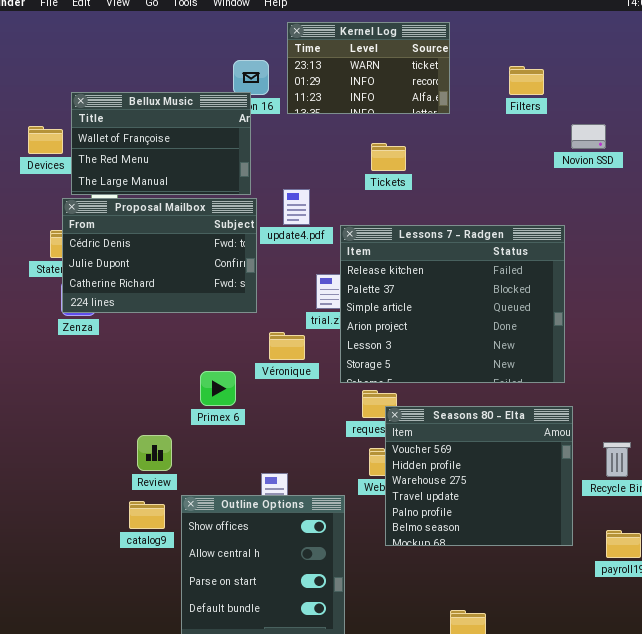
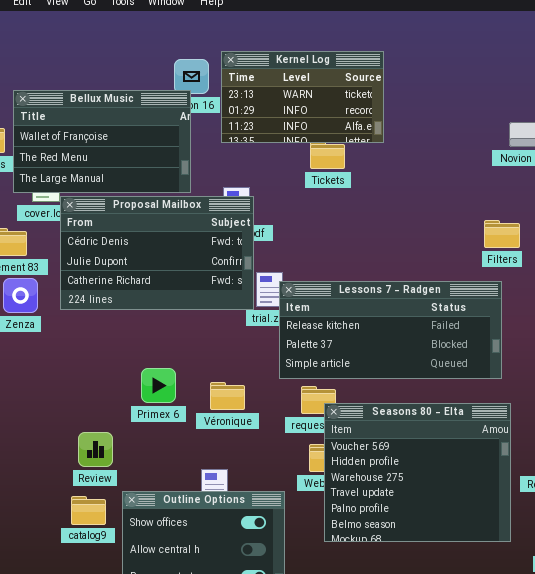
Kernel Log: [287,22,450,114] -> [221,51,384,143], moved
Filters: [509,66,544,95] -> [484,220,520,248], moved
Proposal Mailbox: [62,198,257,313] -> [60,196,254,310], moved
Lessons 7 - Radgen: [340,225,565,383] -> [279,281,502,379], resized
Véronique: [269,332,305,360] -> [210,382,245,410], moved

